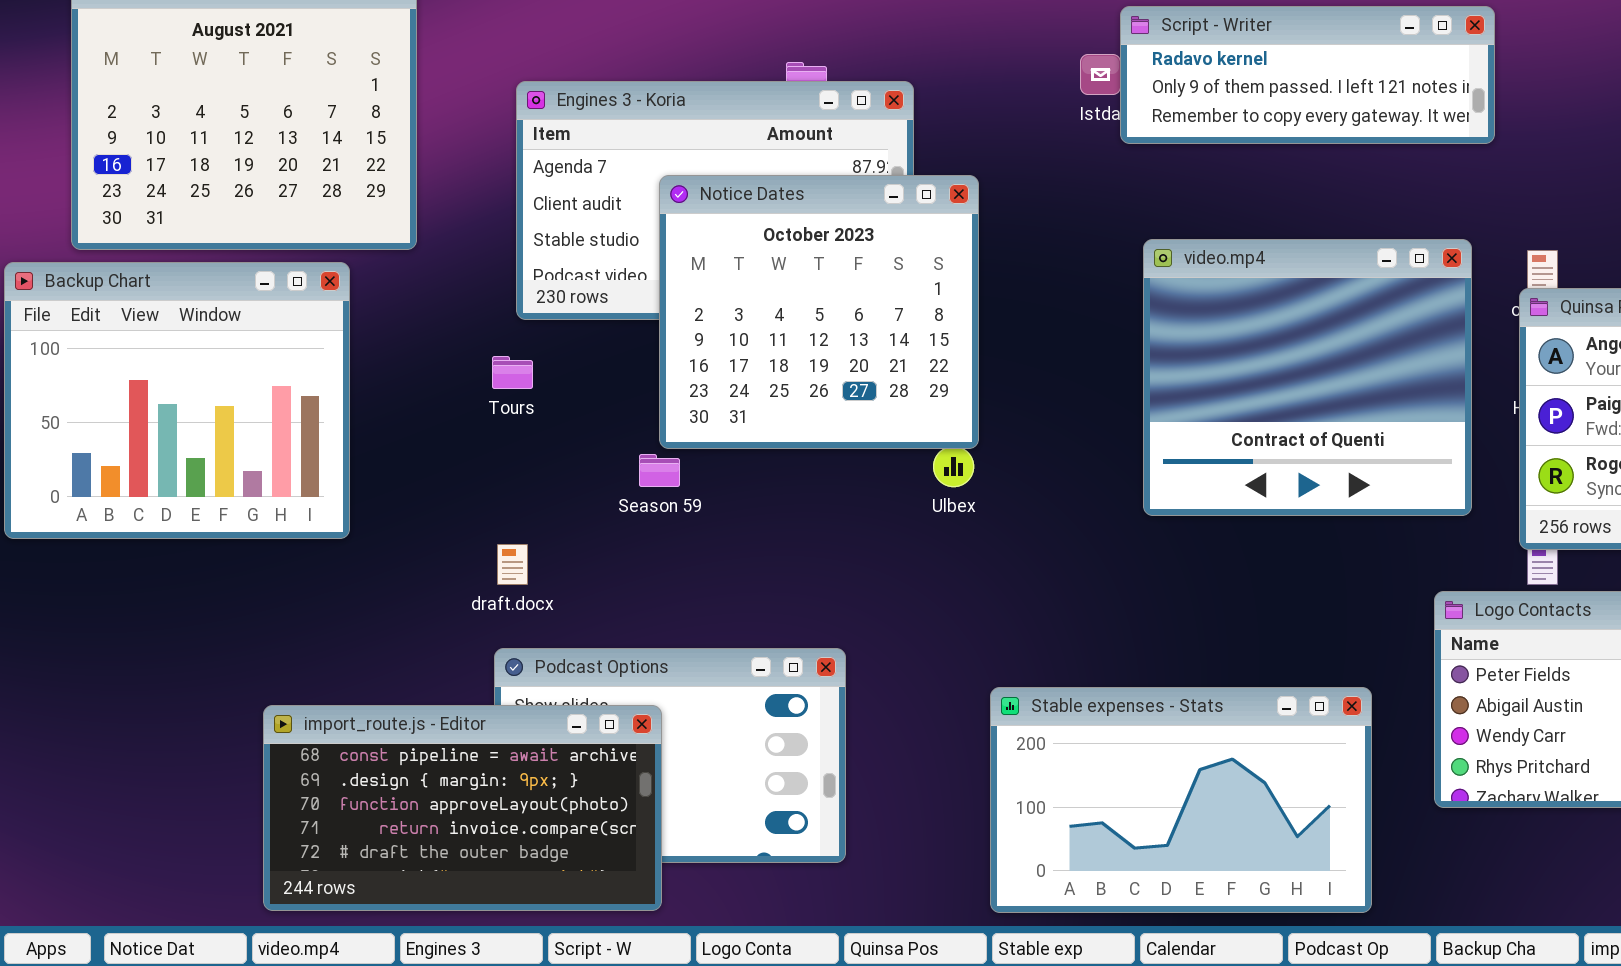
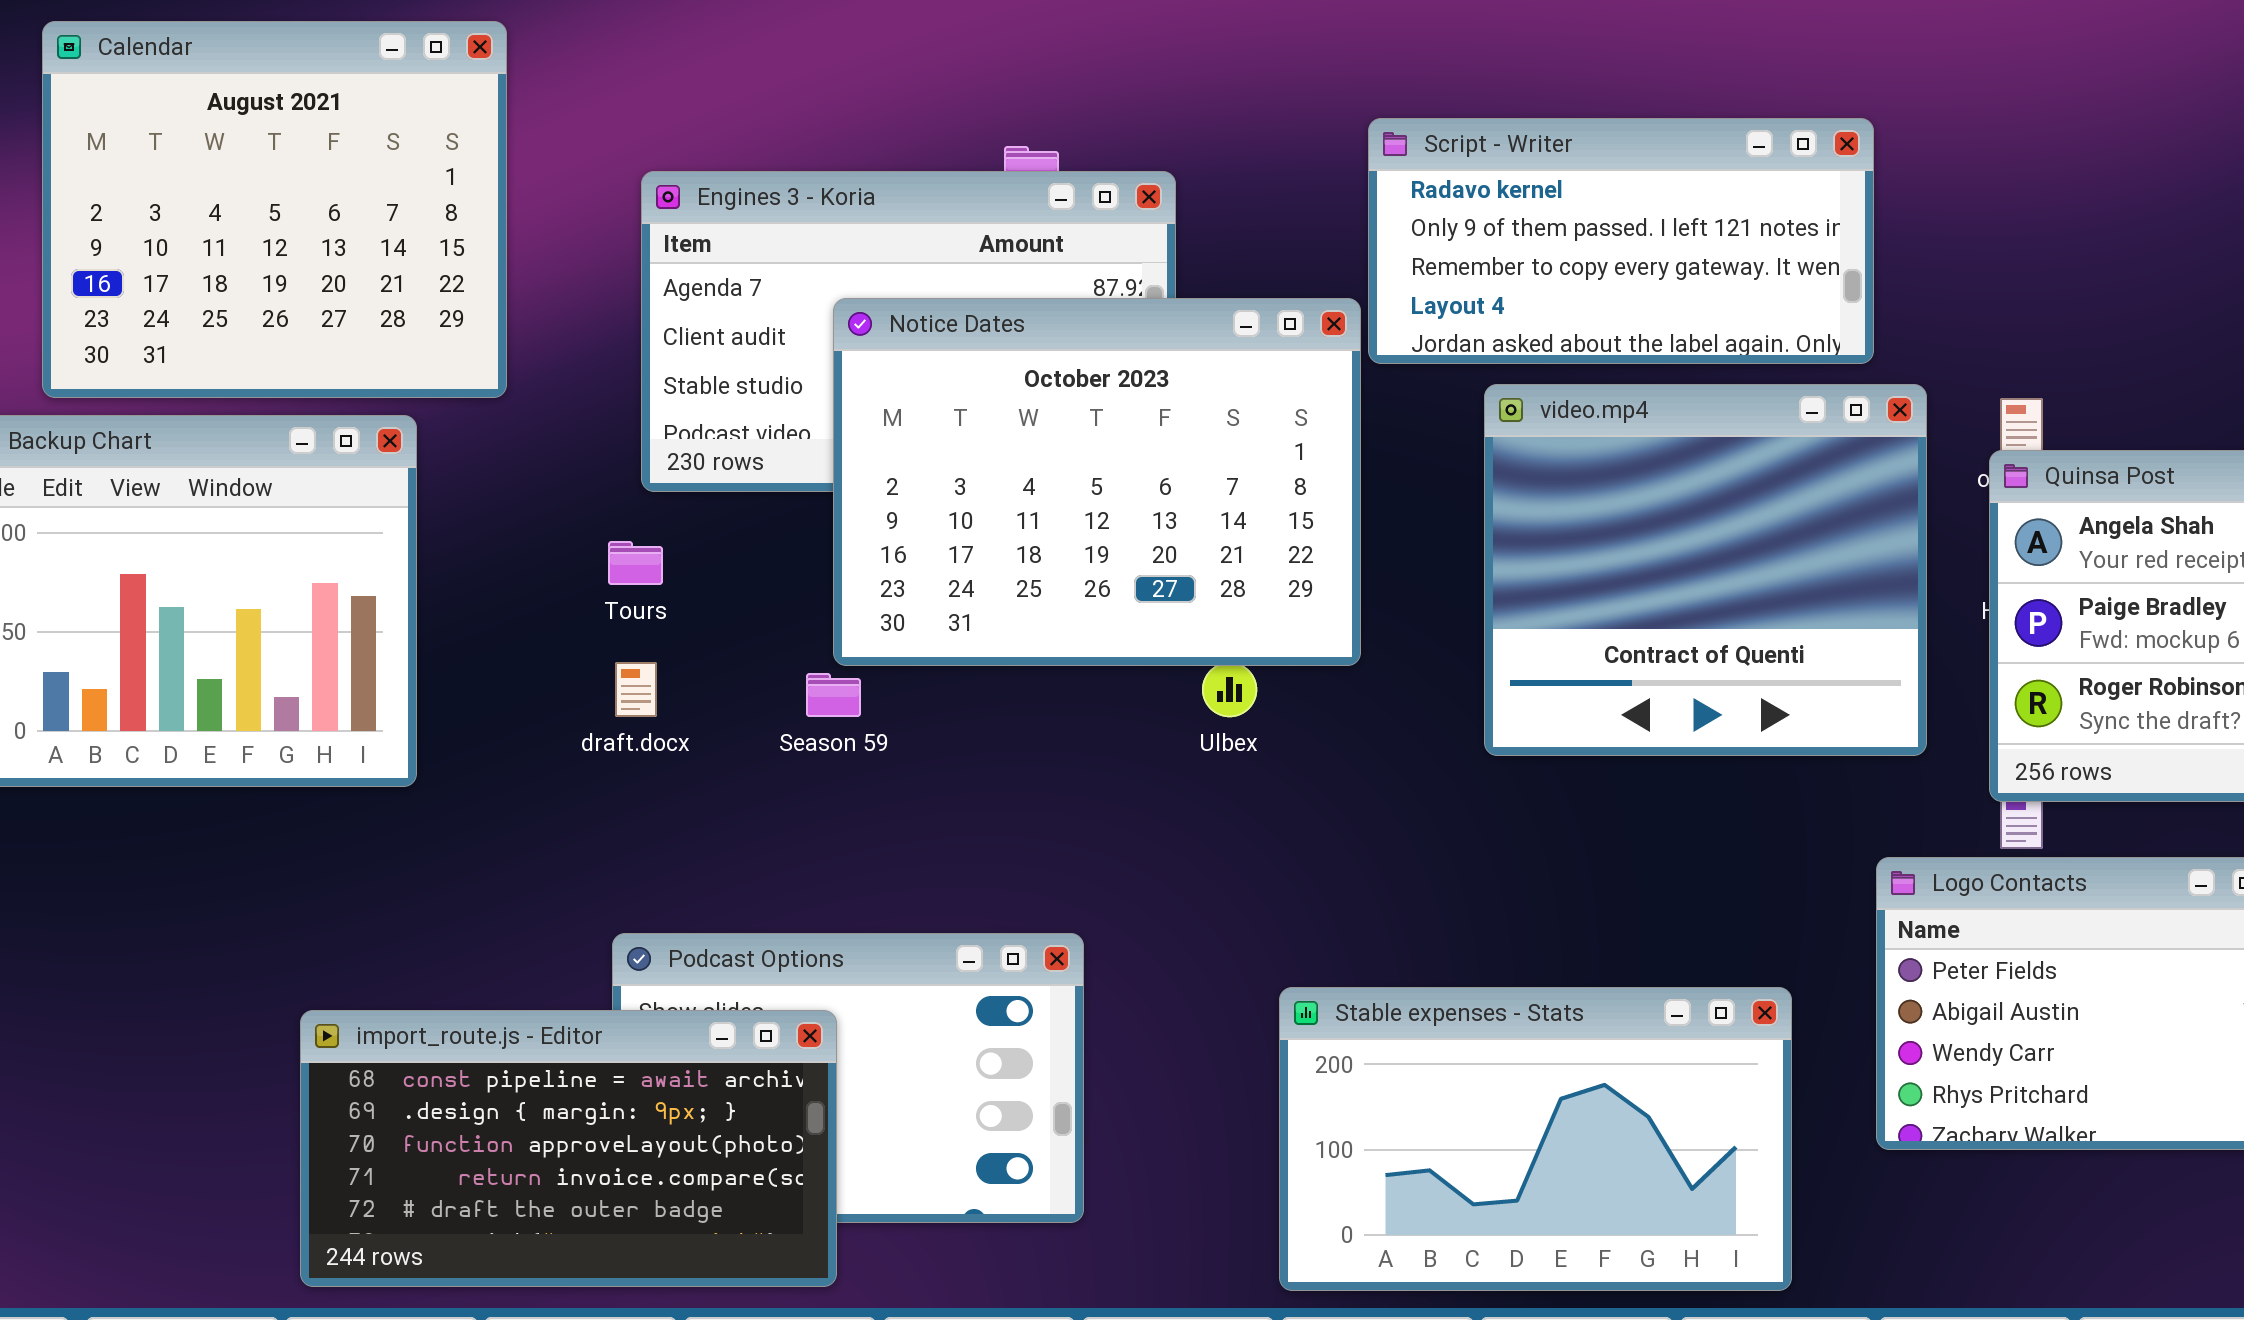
Script - Writer: [1120,6,1495,144] -> [1368,118,1874,364], moved, resized
Notice Dates: [659,175,979,449] -> [833,298,1361,666], resized
draft.docx: [497,544,528,585] -> [615,662,657,717], moved

